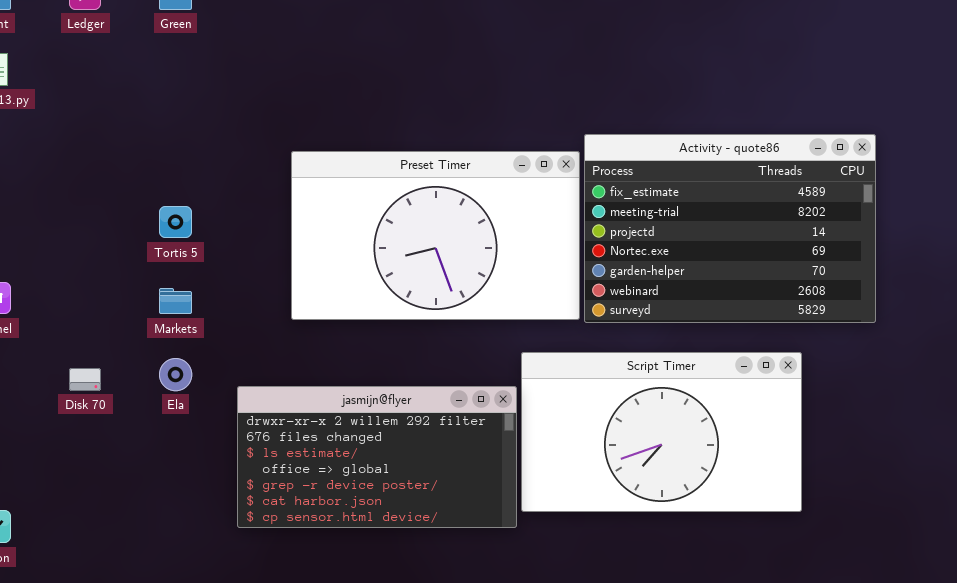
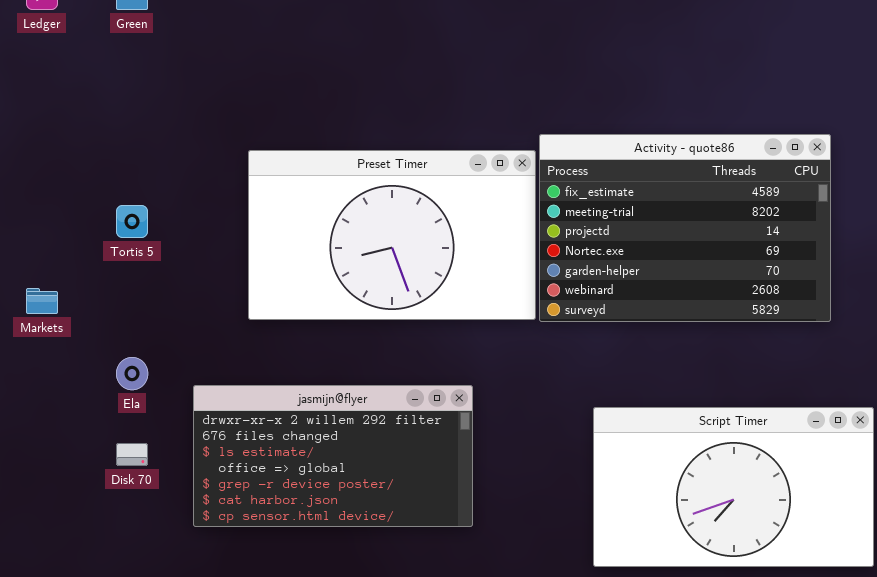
Markets: [159,288,192,314] -> [26,288,58,314], moved
Script Timer: [521,352,802,512] -> [593,407,874,567], moved
Disk 70: [69,368,101,391] -> [116,443,148,466], moved

